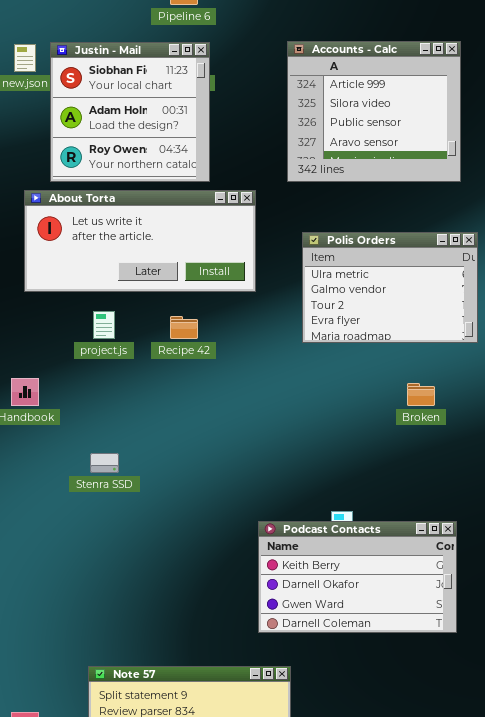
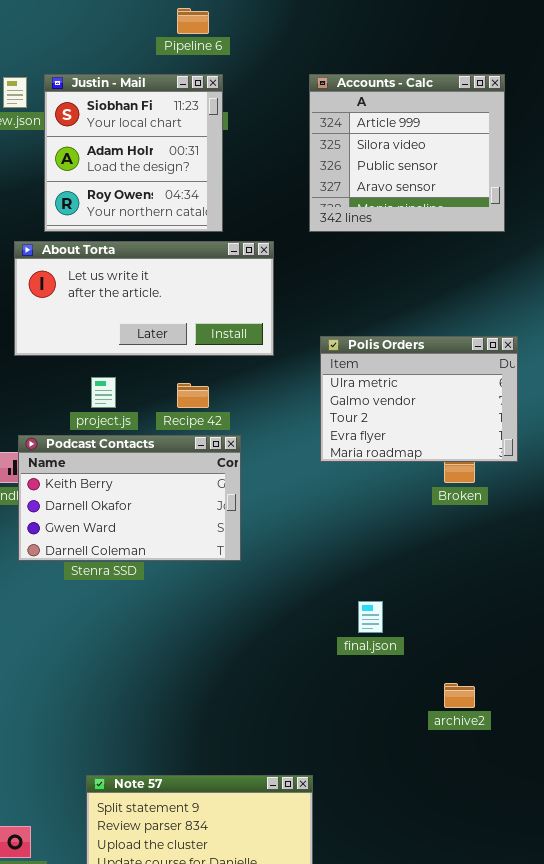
Polis Orders: [302,232,478,343] -> [320,336,518,462], moved
Podcast Contacts: [258,521,457,633] -> [18,435,241,561], moved

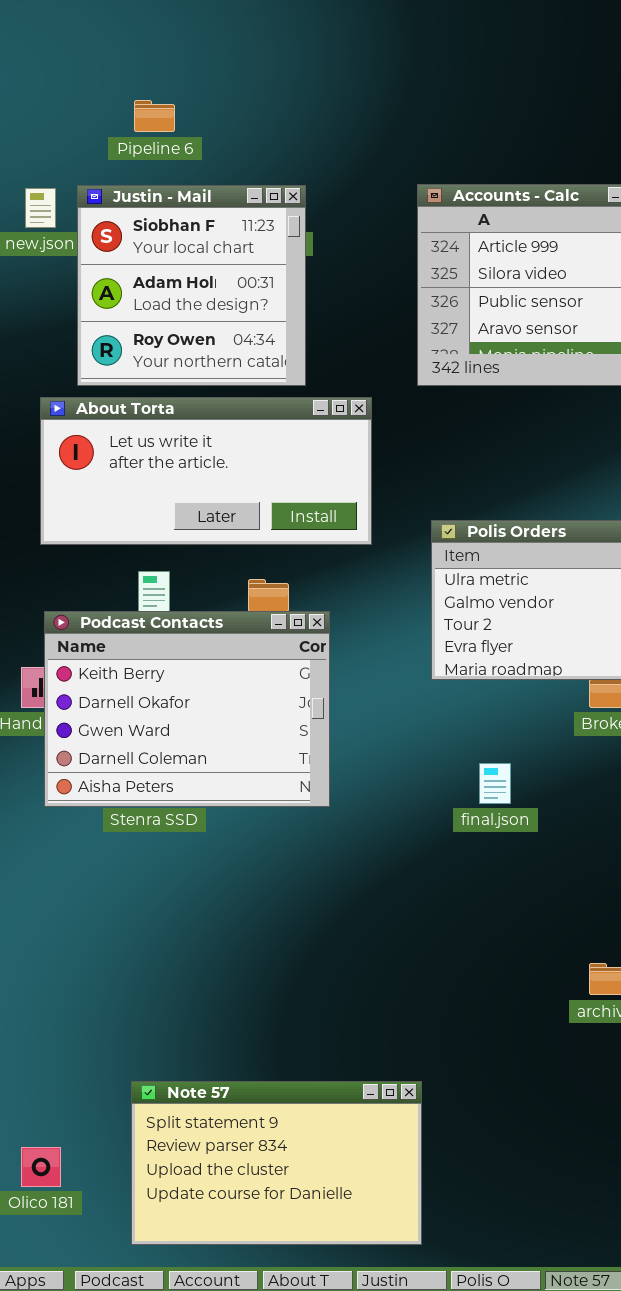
Pipeline 6: [177,8,209,34] -> [134,100,175,132], moved
Podcast Contacts: [18,435,241,561] -> [44,611,330,807], resized
final.json: [358,601,383,633] -> [479,763,511,804], moved

